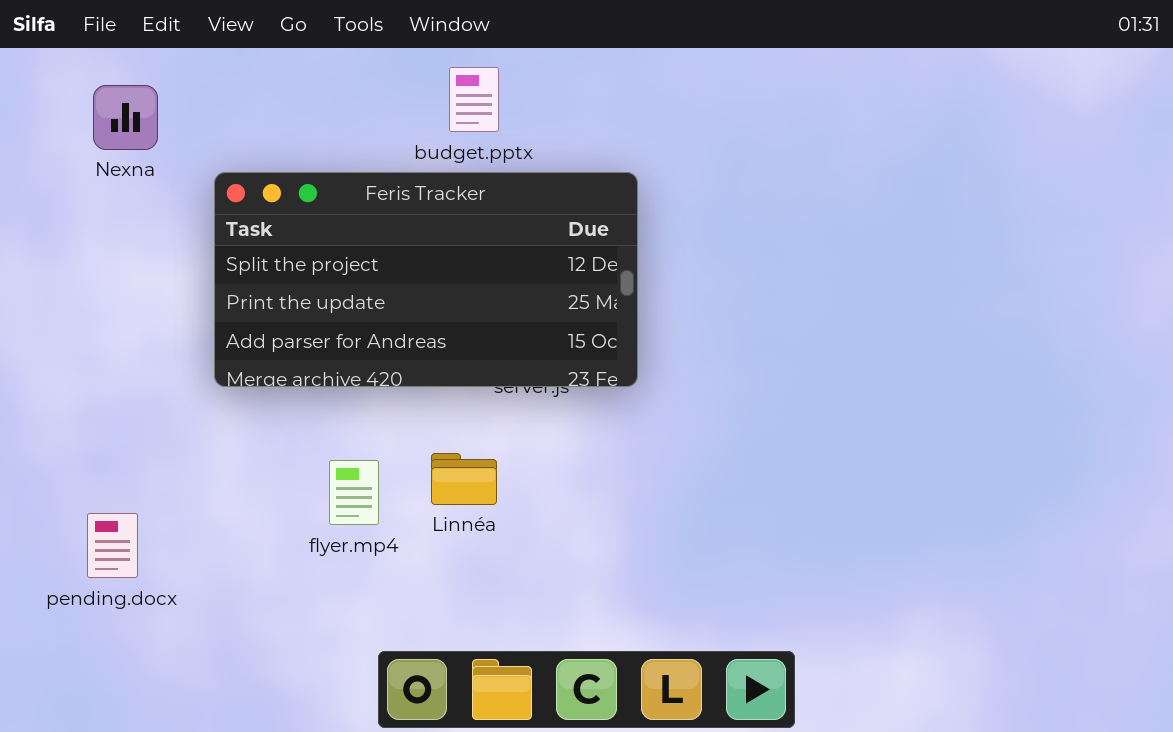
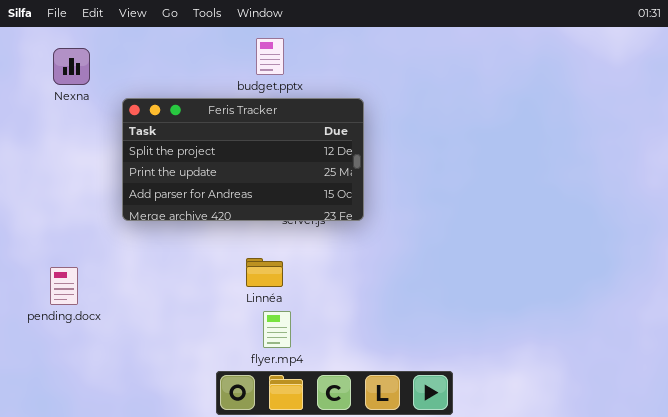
flyer.mp4: [329,460,379,525] -> [263,311,291,348], moved
pending.docx: [87,513,138,578] -> [50,267,78,305], moved

